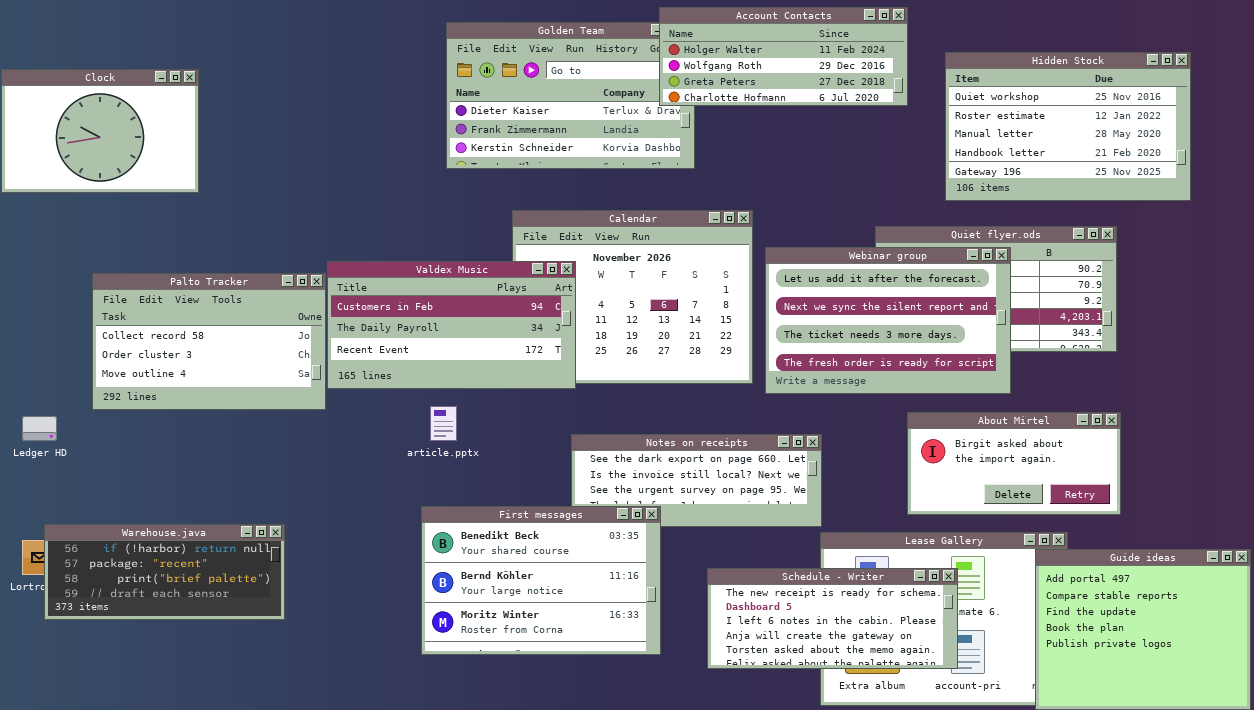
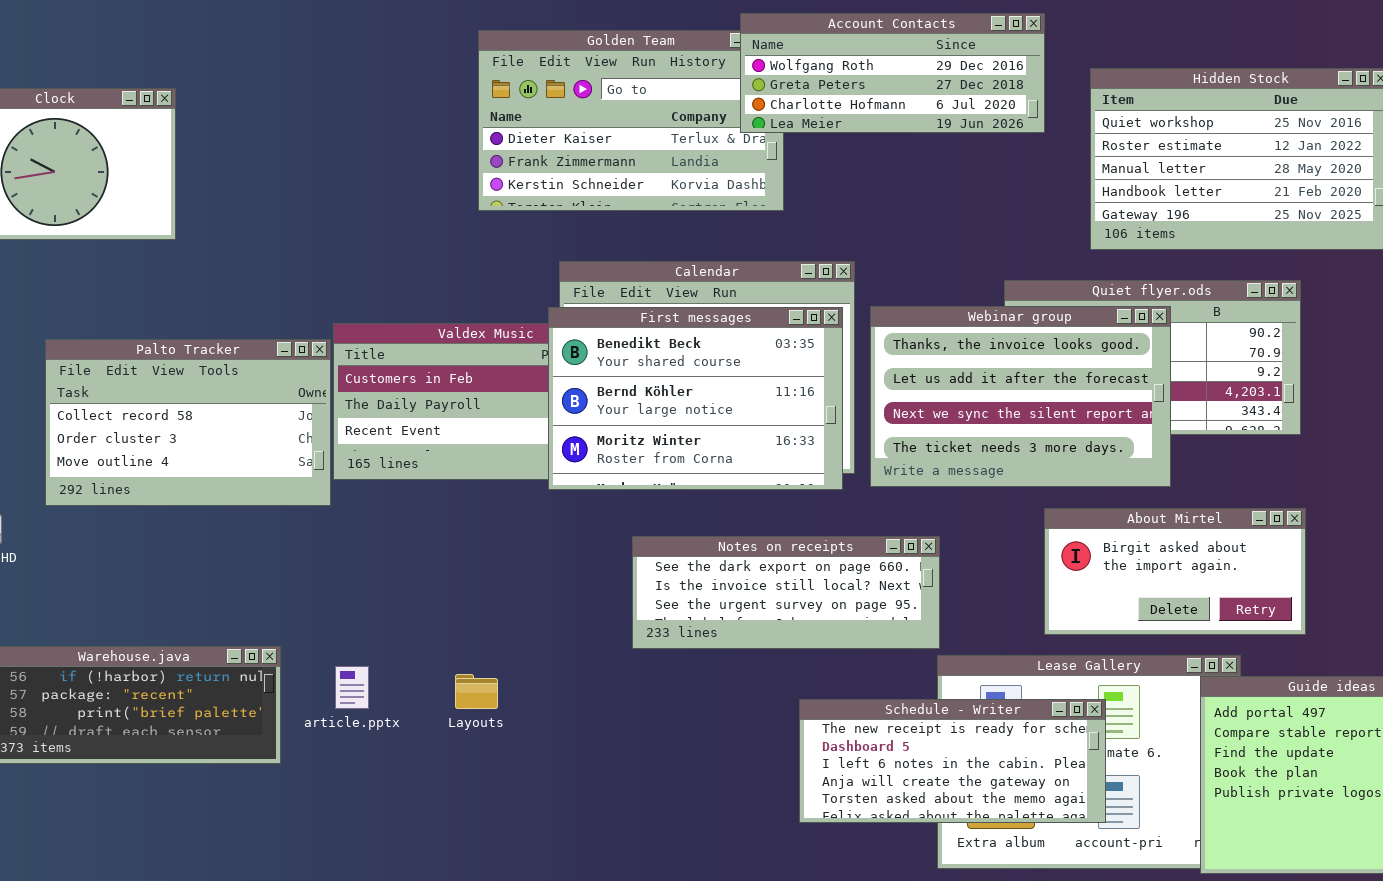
Account Contacts: [659,7,908,106] -> [740,13,1045,133], scrolled down 1 row
Webinar group: [765,247,1011,394] -> [870,306,1171,487], scrolled up 1 row
article.pptx: [430,406,457,441] -> [335,666,369,709], moved
First messages: [421,506,661,655] -> [548,307,843,490], moved

